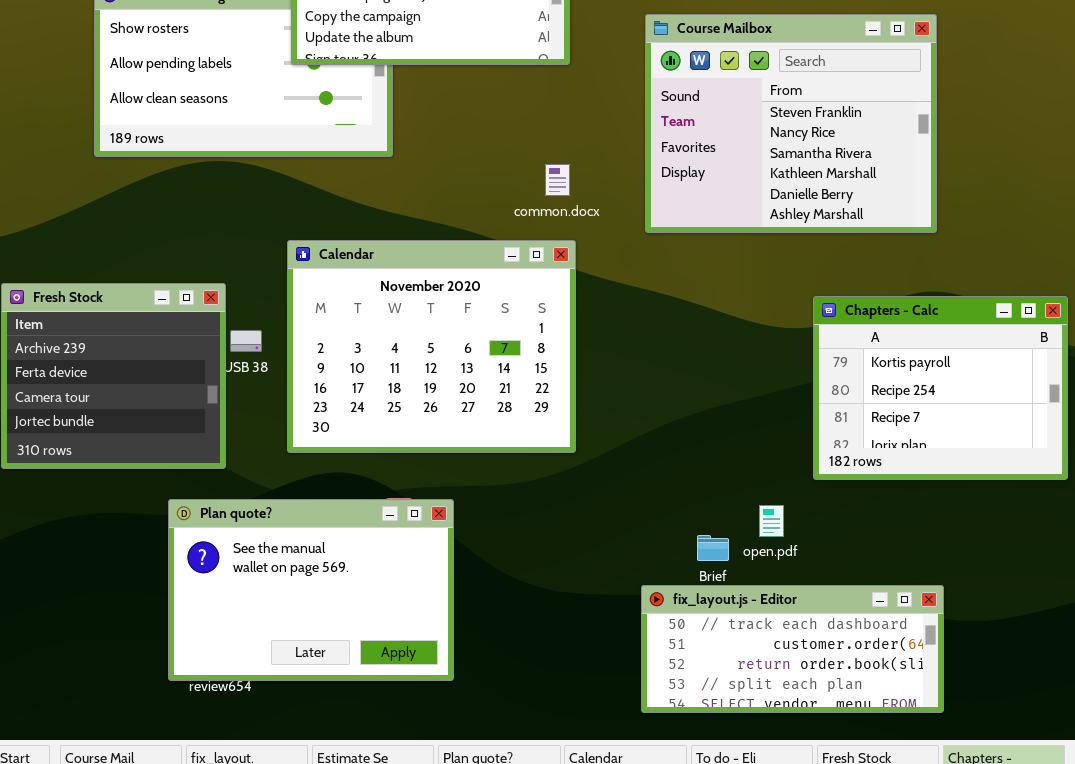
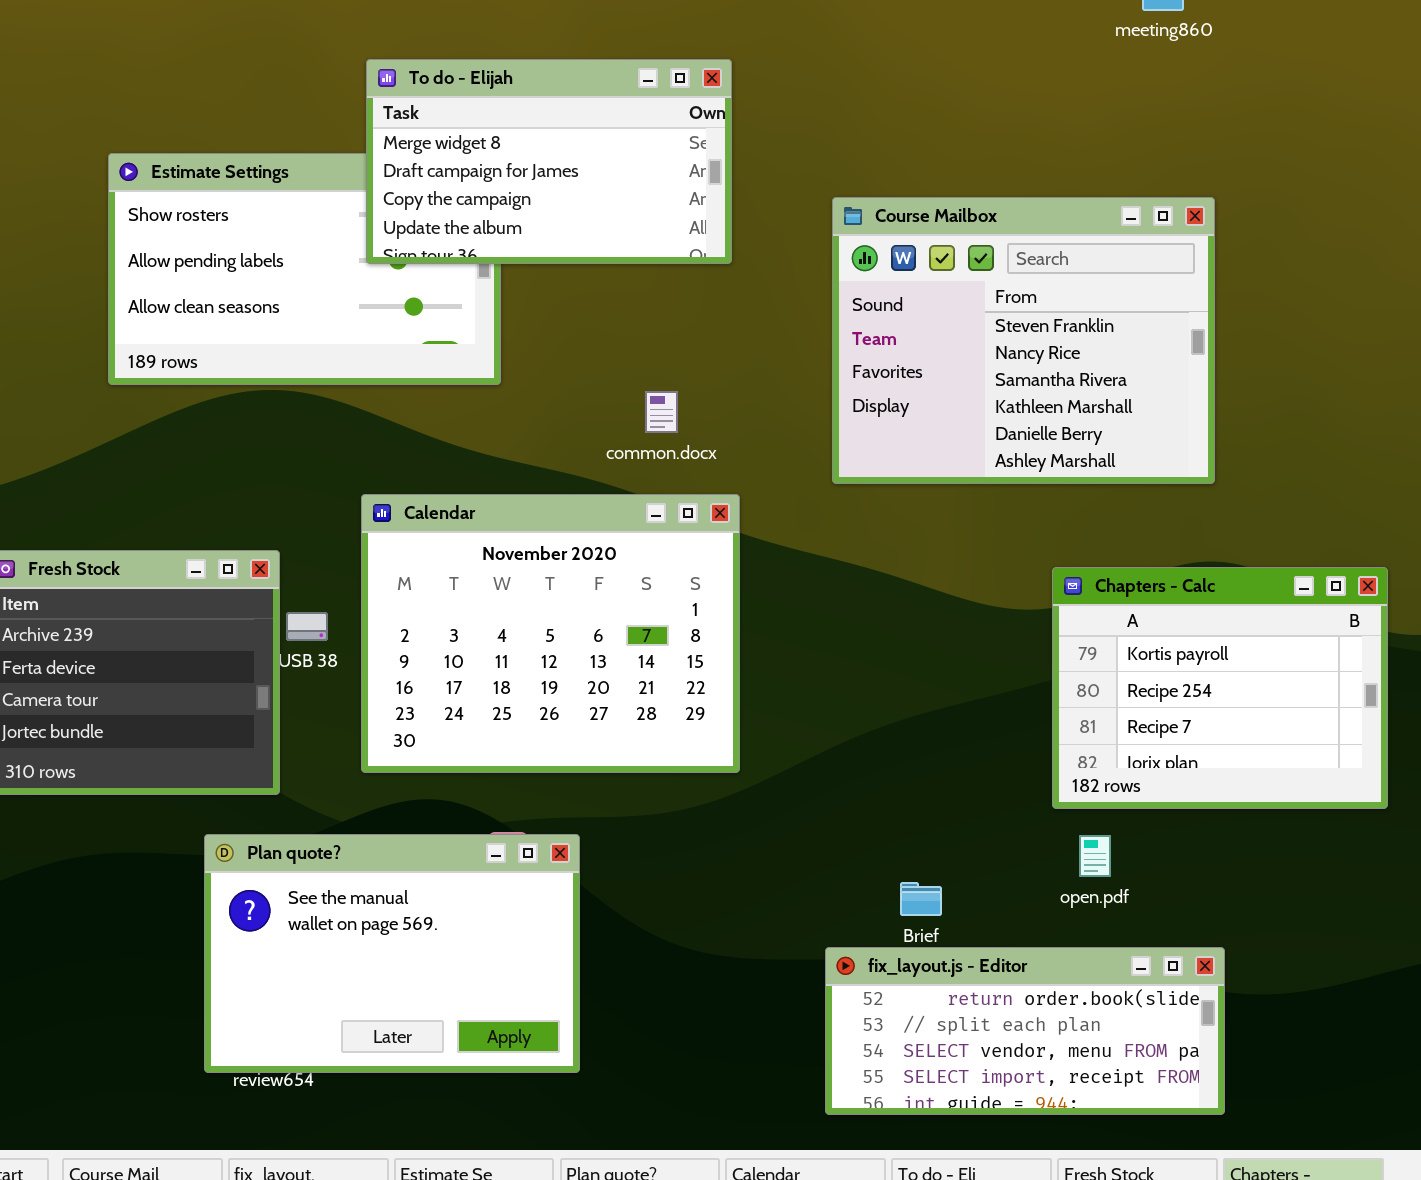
common.docx: [545,164,570,196] -> [645,391,678,433], moved
open.pdf: [759,505,784,537] -> [1079,835,1111,877], moved
fix_layout.js - Editor: [641,585,944,713] -> [825,947,1225,1115], scrolled down 2 rows

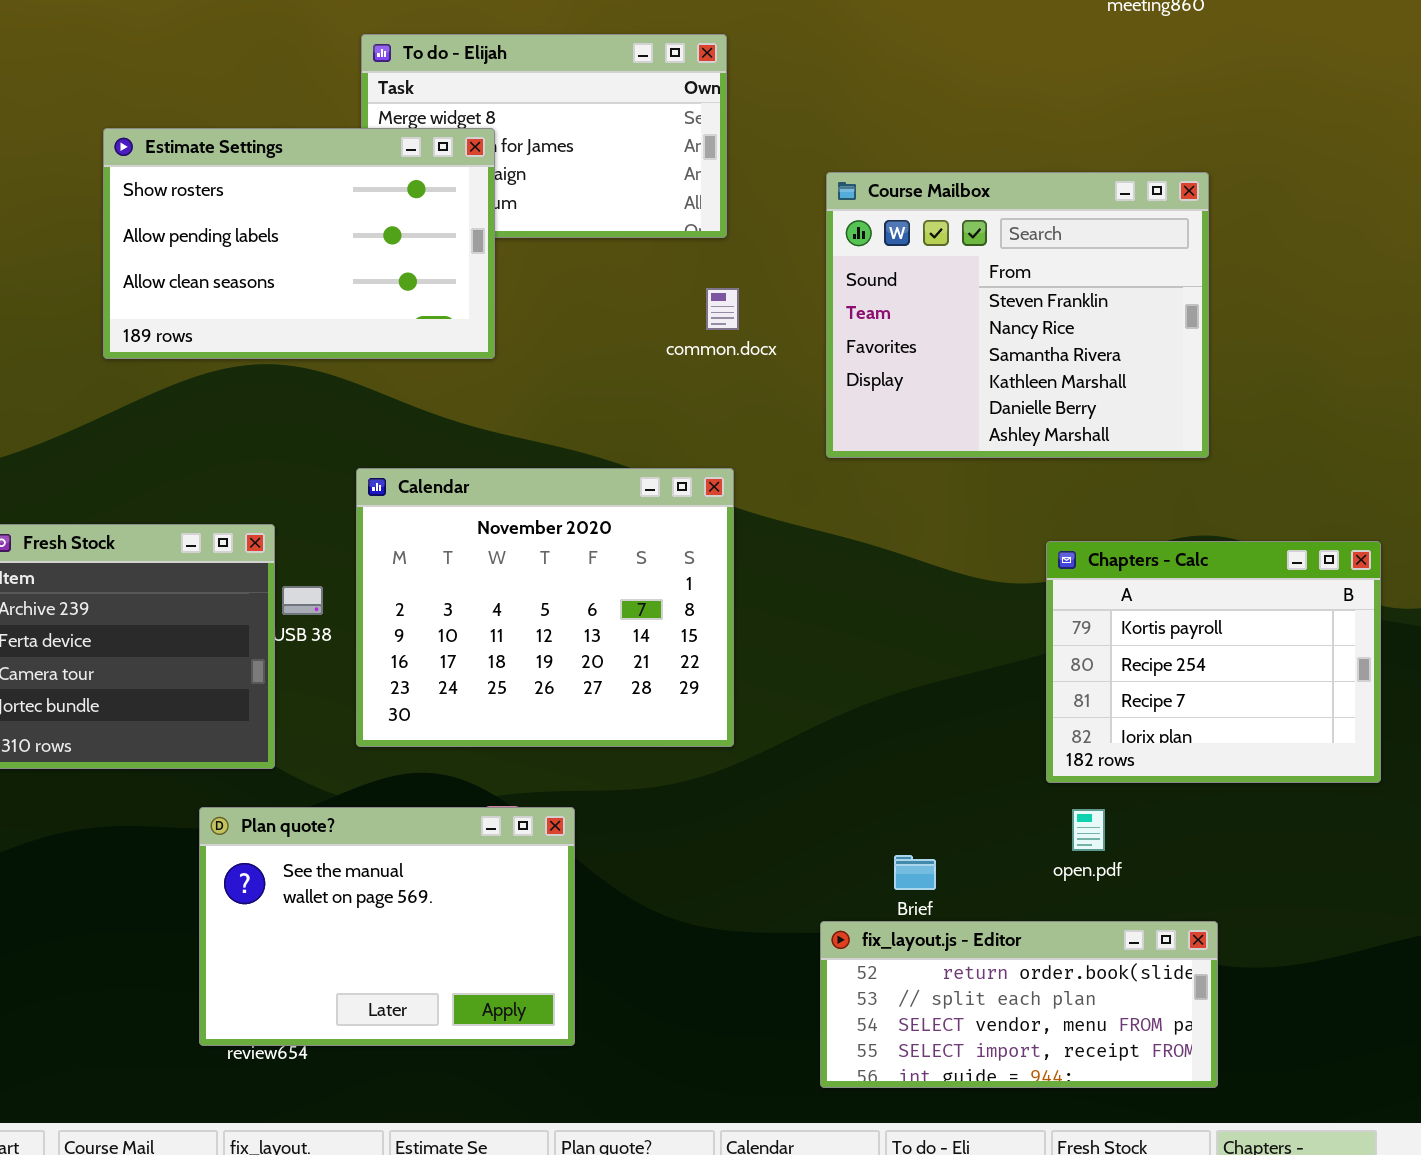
Estimate Settings: [108,153,501,385] -> [103,128,495,359], raised
common.docx: [645,391,678,433] -> [706,288,739,330], moved

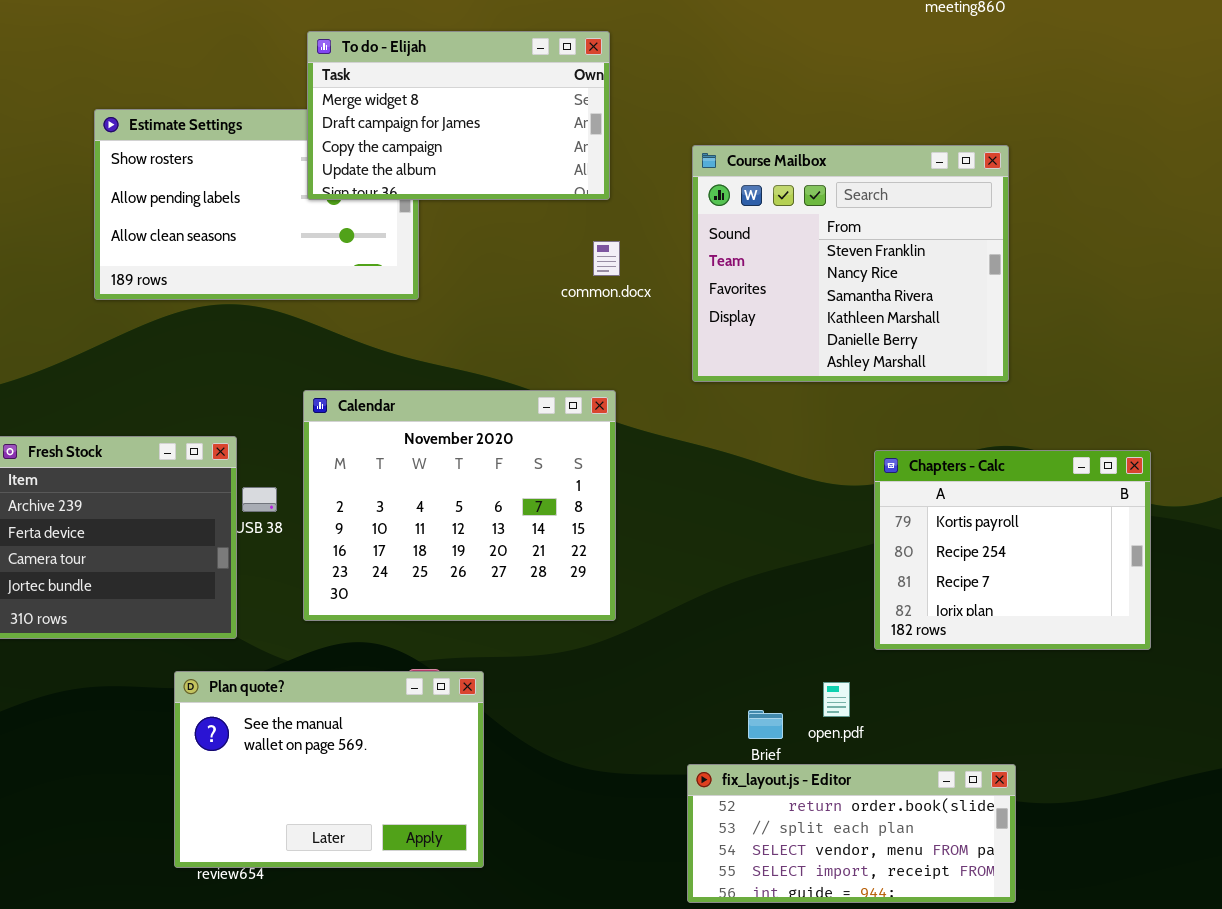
To do - Elijah: [361,34,727,238] -> [307,31,610,200], raised
open.pdf: [1072,809,1105,851] -> [823,682,850,717], moved

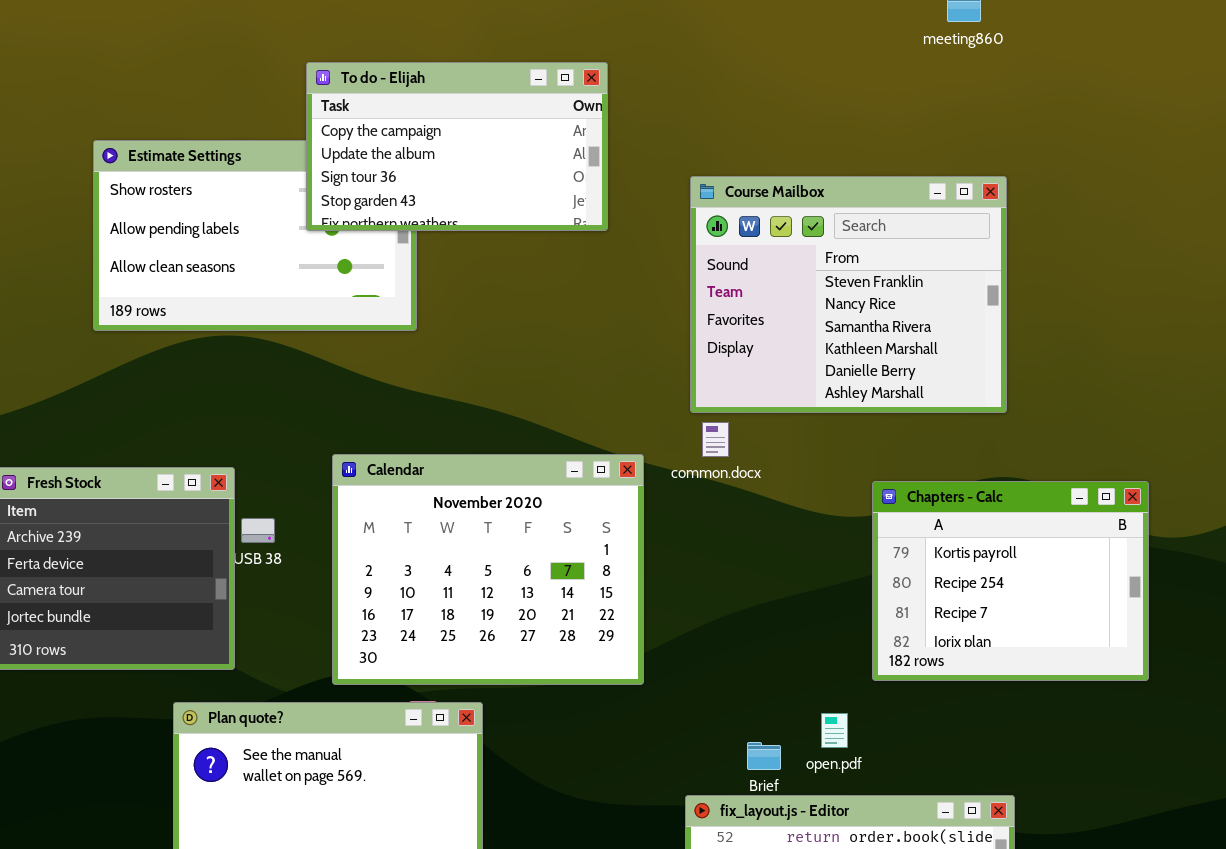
To do - Elijah: [307,31,610,200] -> [306,62,608,231], scrolled down 2 rows
common.docx: [593,241,620,276] -> [702,422,729,457], moved
Calendar: [303,390,616,621] -> [332,454,644,685], moved

